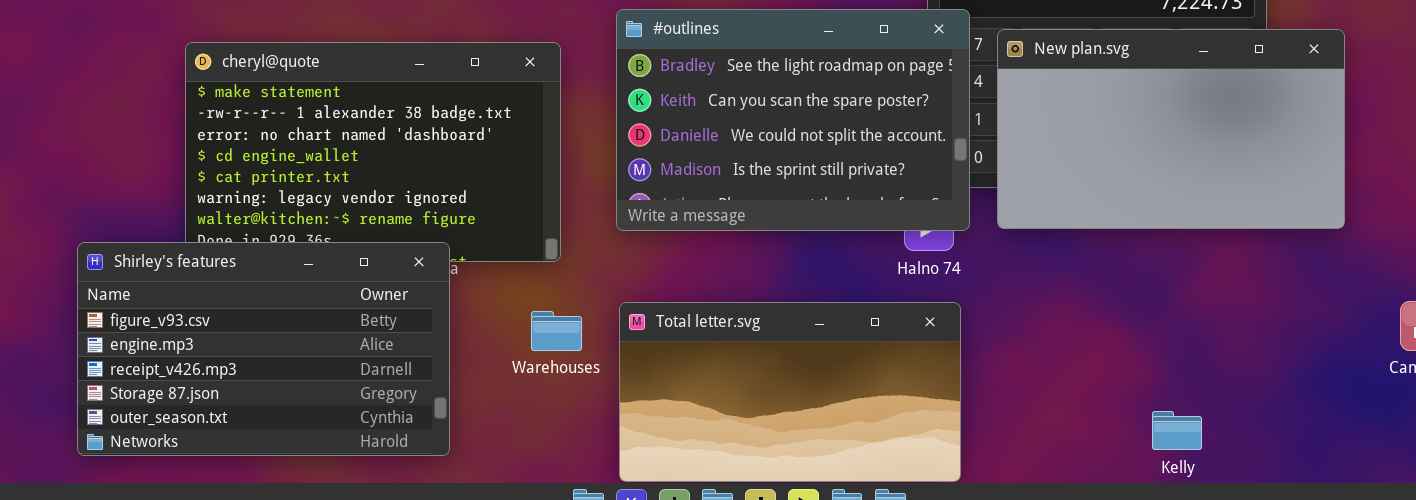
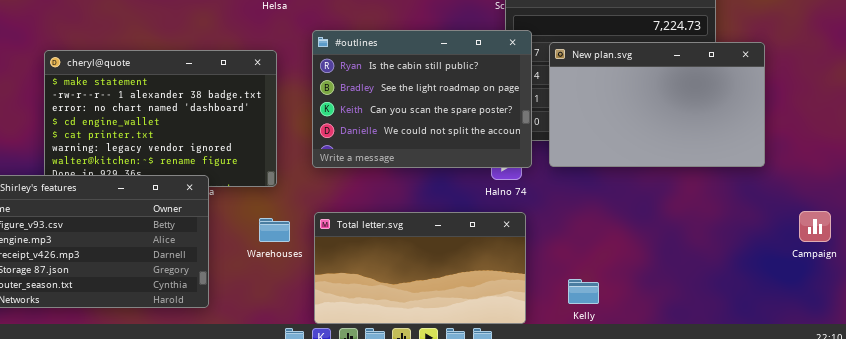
#outlines: [616,9,970,231] -> [312,30,532,168], scrolled up 1 row
Kelly: [1152,411,1202,450] -> [568,279,599,304], moved

